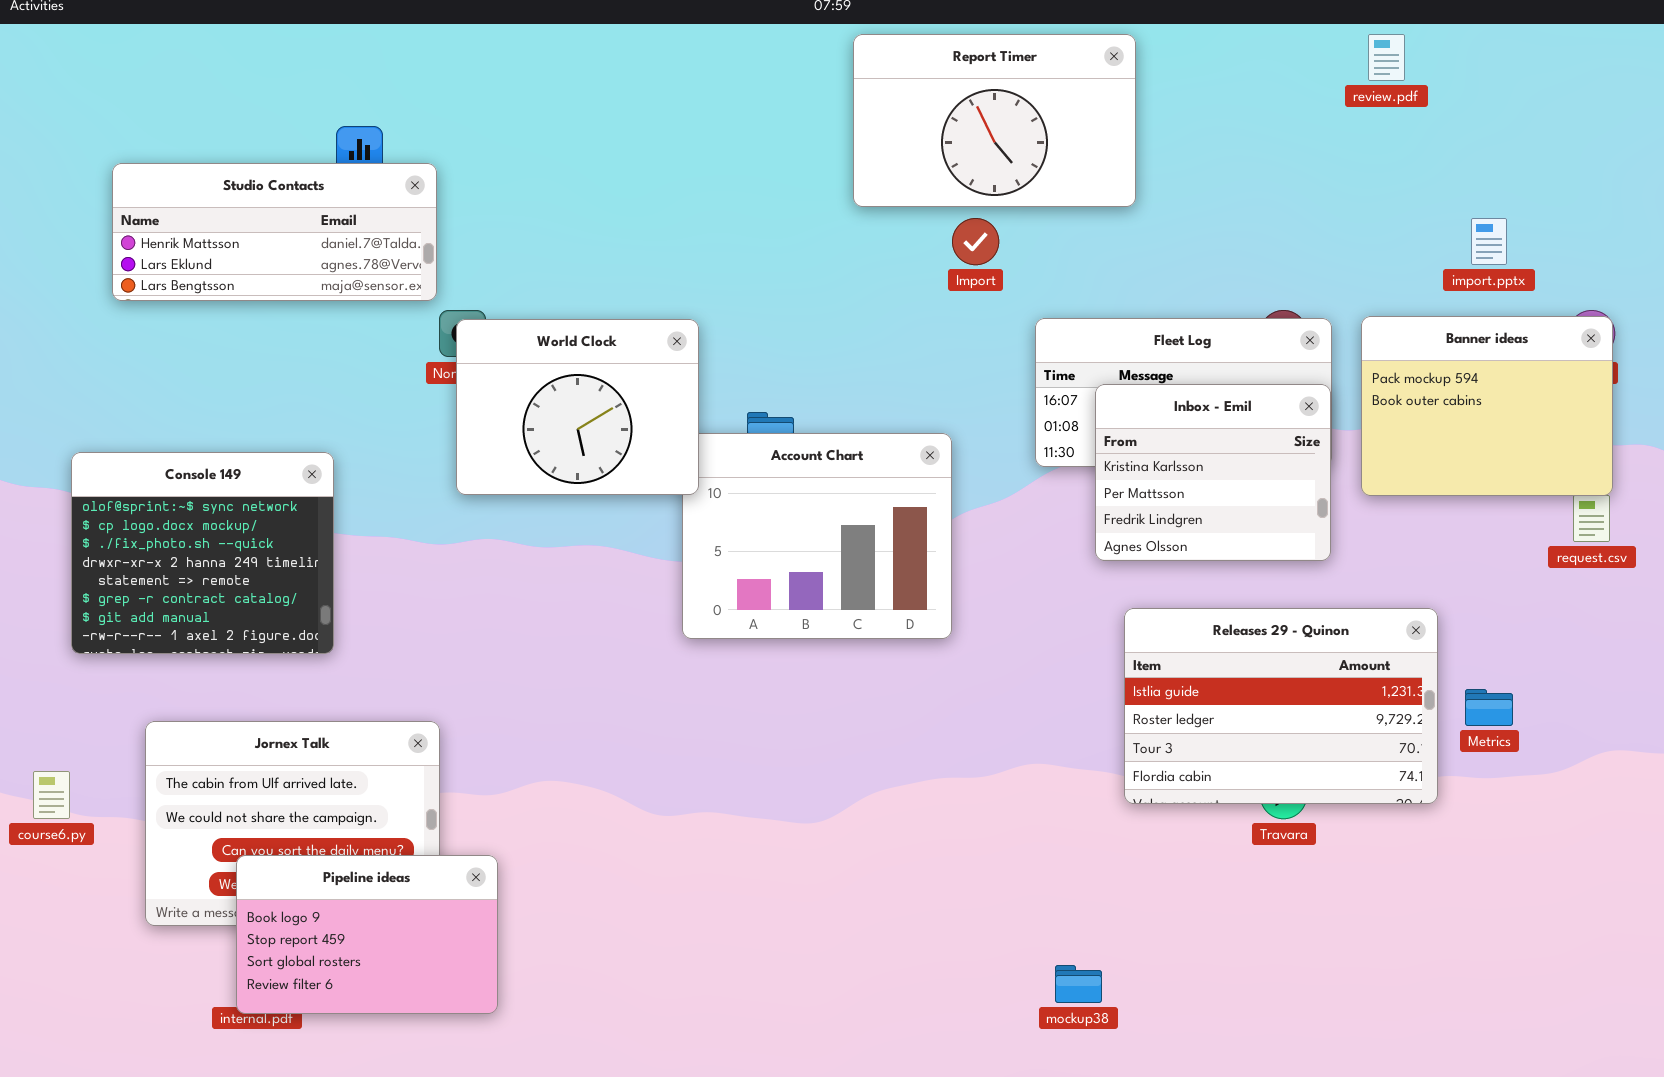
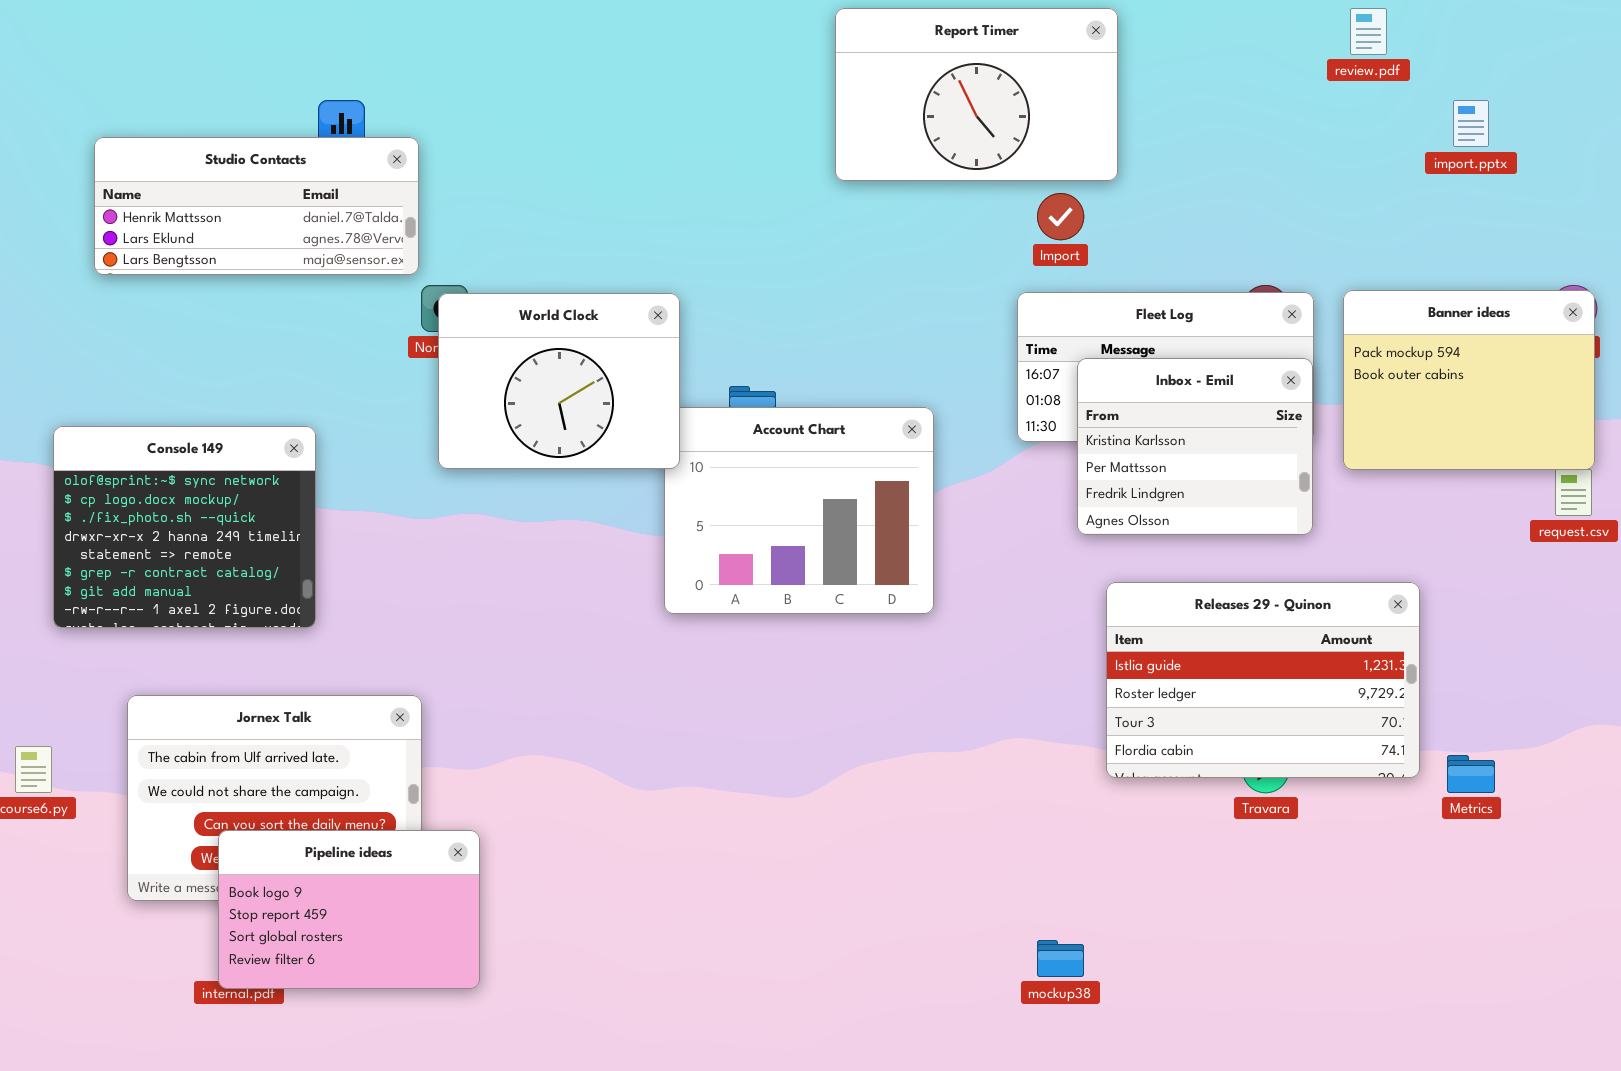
Import: [952,218,999,265] -> [1037,193,1084,240], moved
import.pptx: [1471,218,1507,265] -> [1453,100,1489,147], moved
Metrics: [1465,689,1513,726] -> [1447,755,1495,793], moved

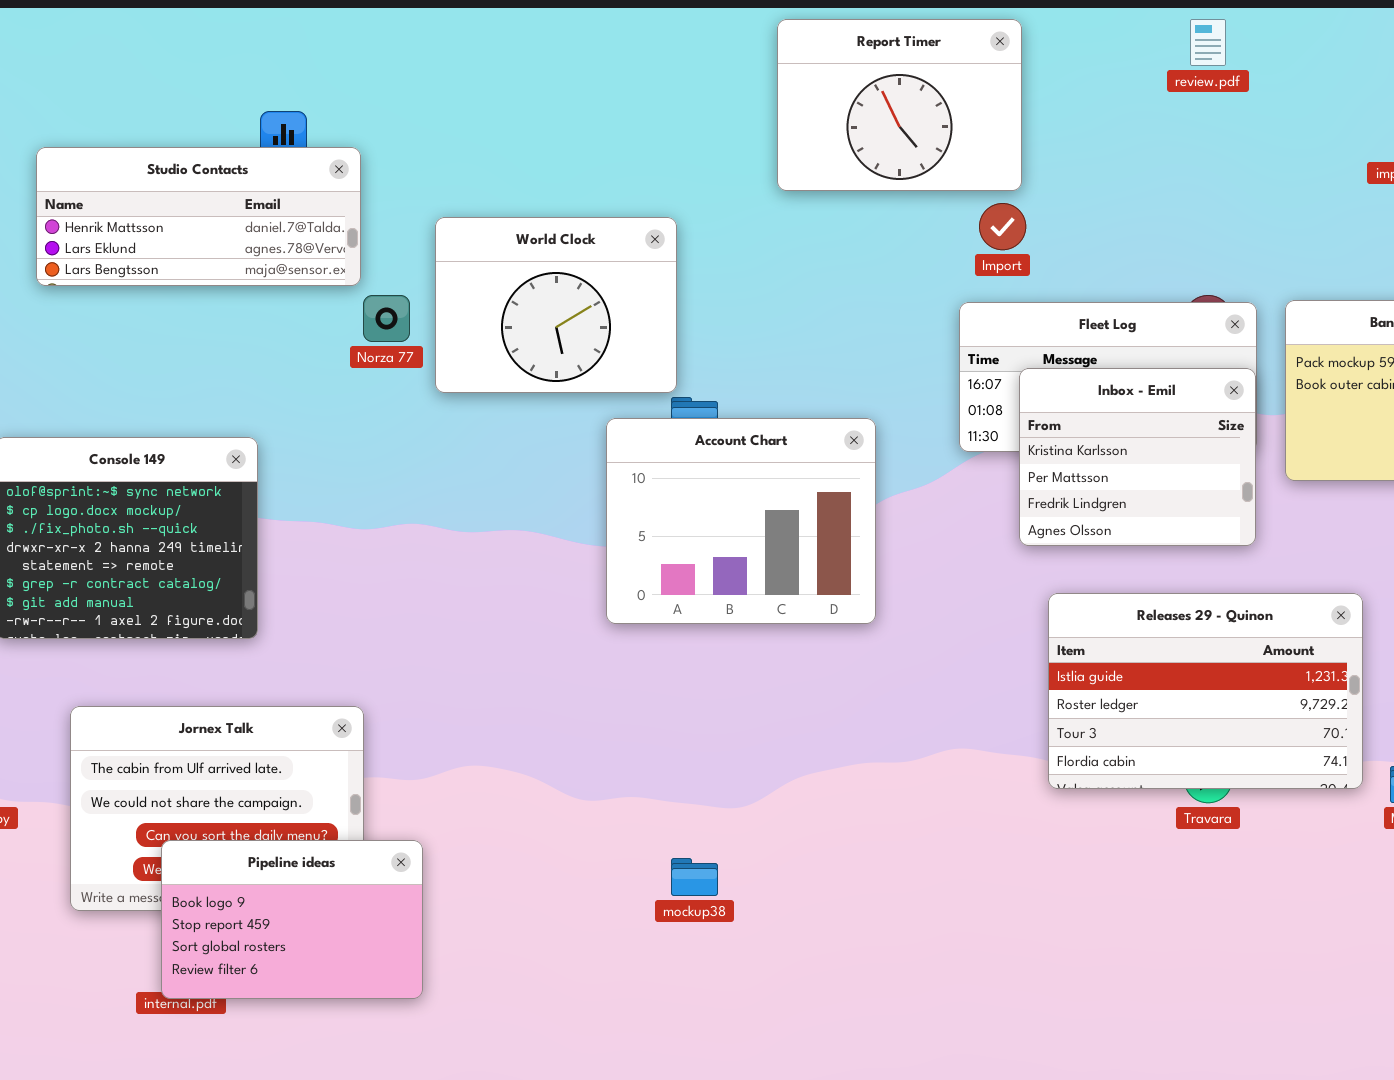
Report Timer: [835,8,1118,181] -> [777,19,1022,191], resized
review.pdf: [1350,8,1387,55] -> [1190,19,1226,66], moved
World Clock: [438,293,680,469] -> [435,217,677,393], moved
mockup38: [1037,940,1084,977] -> [671,858,718,896], moved

